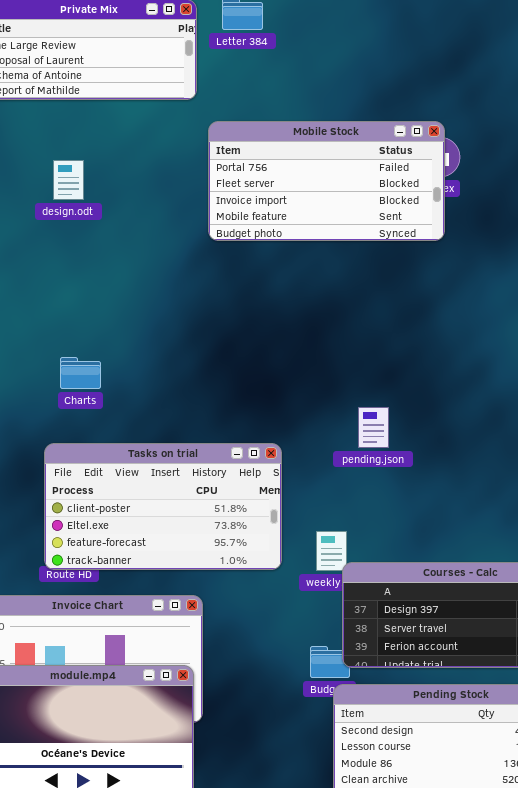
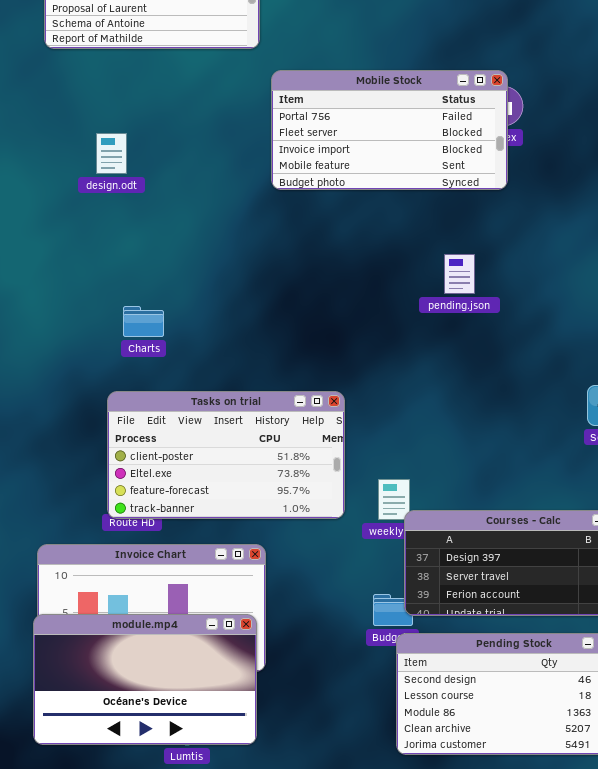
design.odt: [53,160,84,200] -> [96,133,127,174], moved
pending.json: [358,407,389,448] -> [444,254,475,294], moved

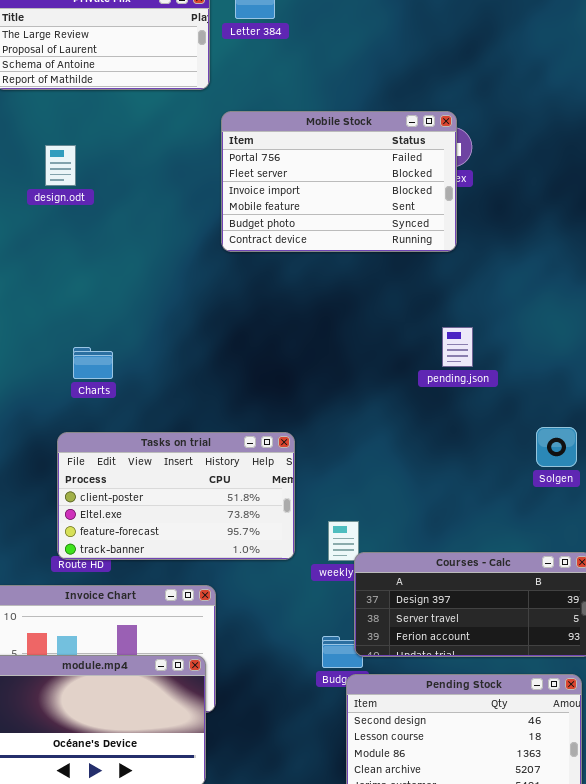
Mobile Stock: [271,70,508,190] -> [221,111,457,252], resized
design.odt: [96,133,127,174] -> [45,145,76,186], moved
pending.json: [444,254,475,294] -> [442,327,473,367], moved

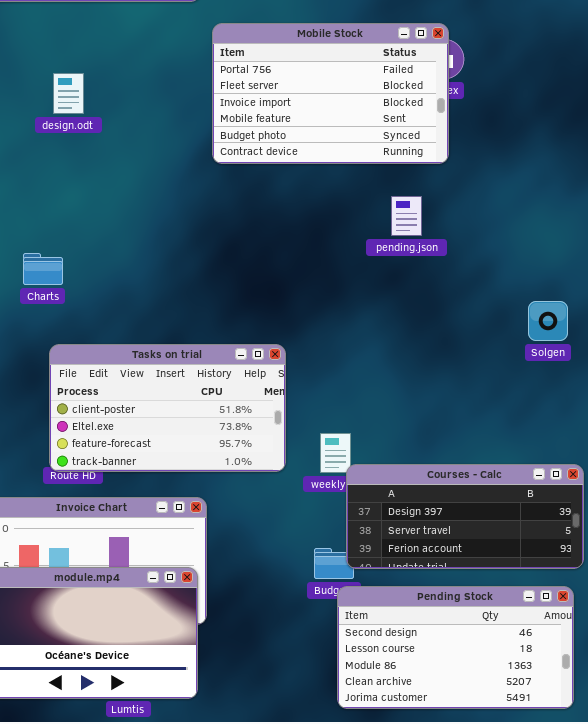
design.odt: [45,145,76,186] -> [53,73,84,114], moved
pending.json: [442,327,473,367] -> [391,196,422,236], moved
Charts: [73,347,113,379] -> [23,253,63,285], moved
Solgen: [536,427,577,467] -> [528,301,568,341], moved

